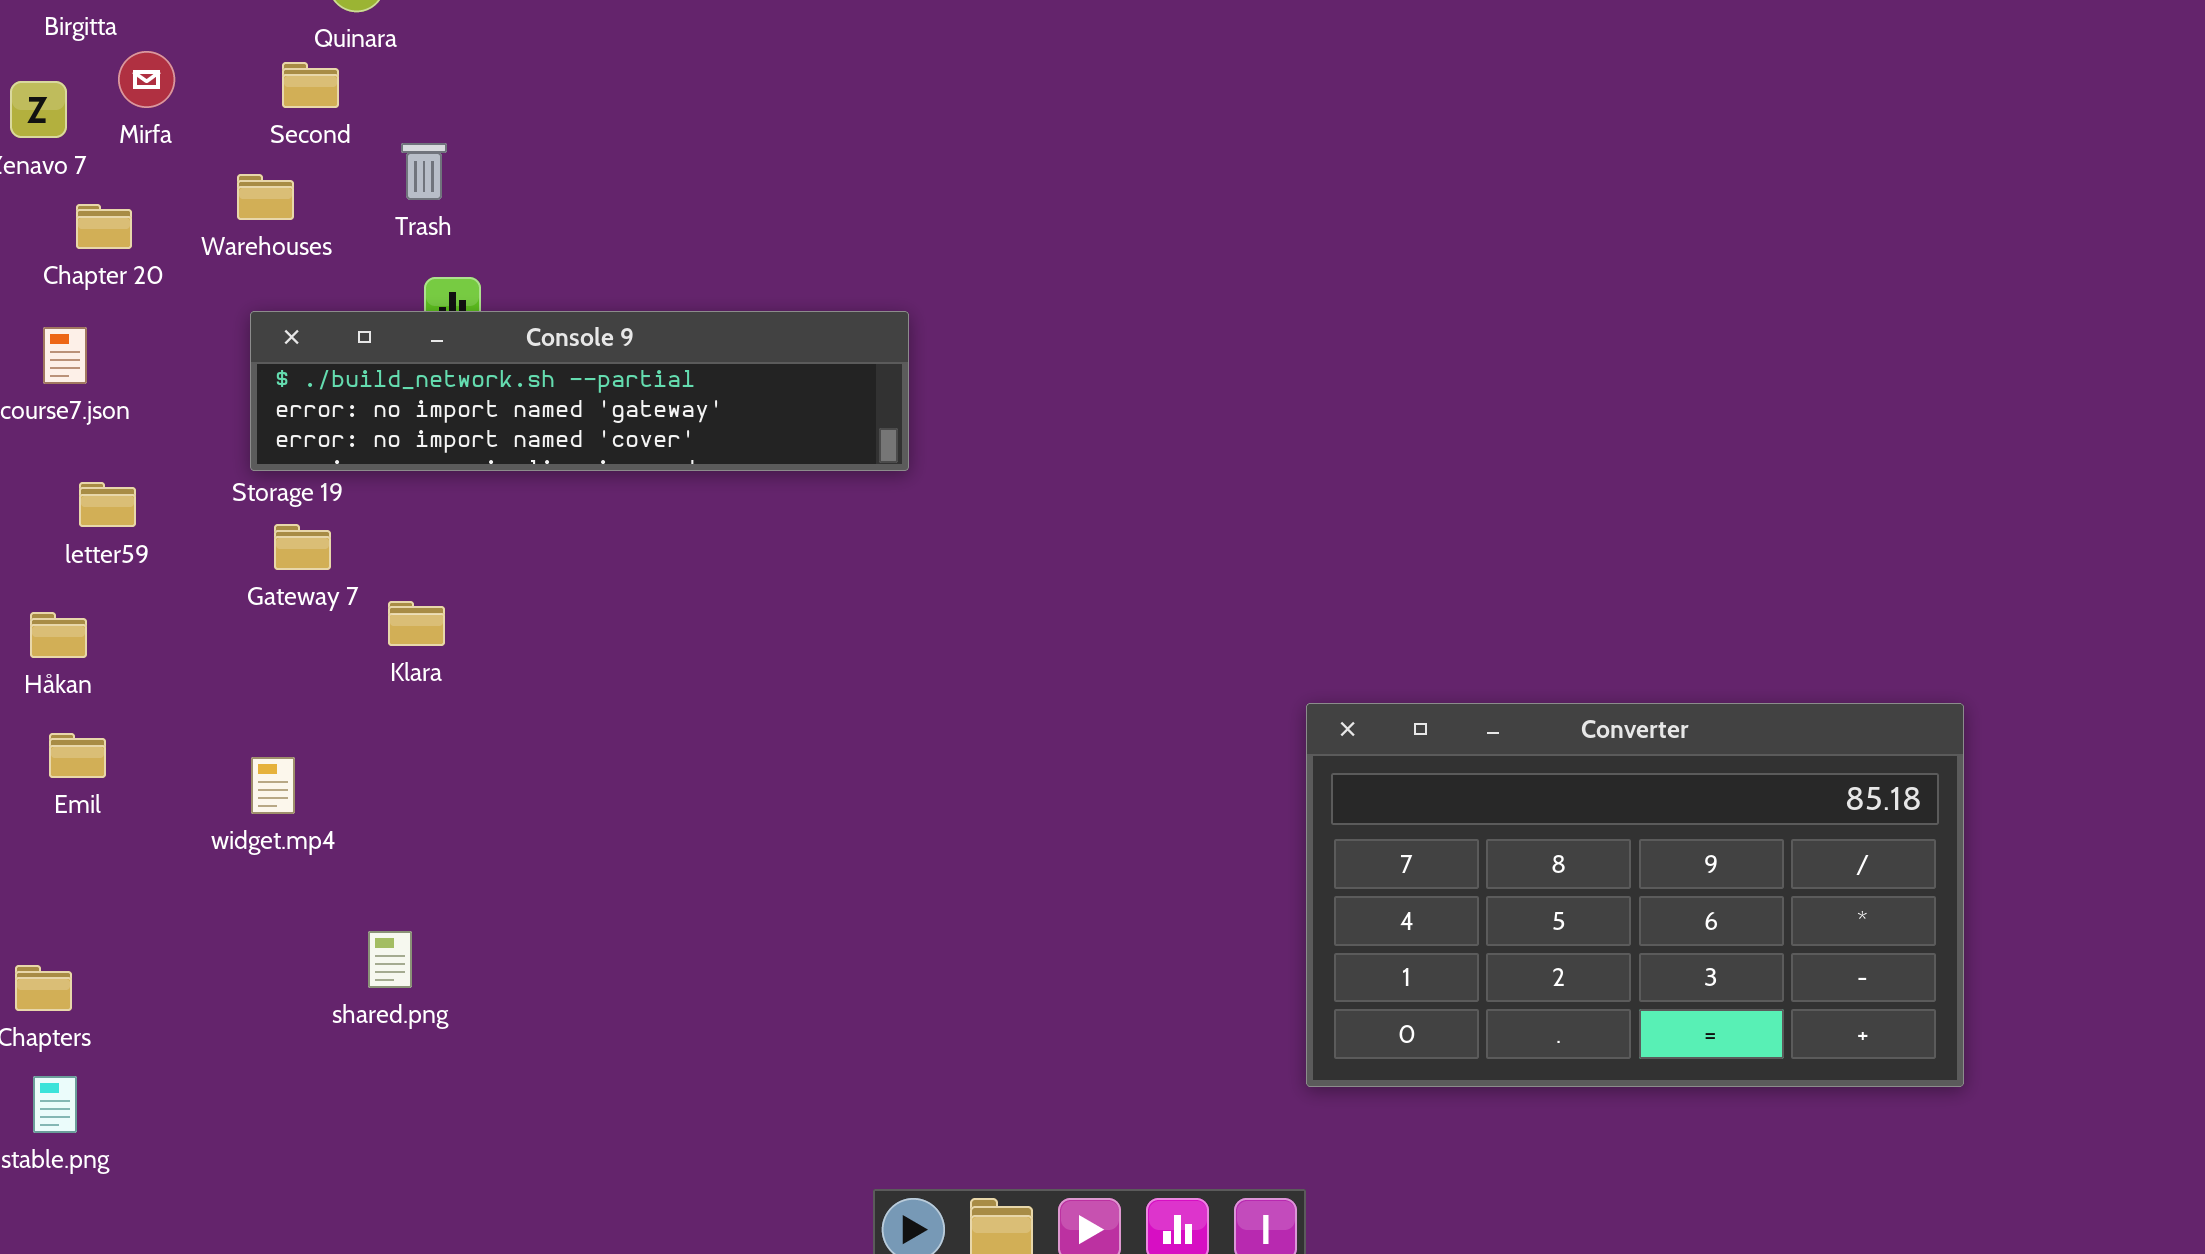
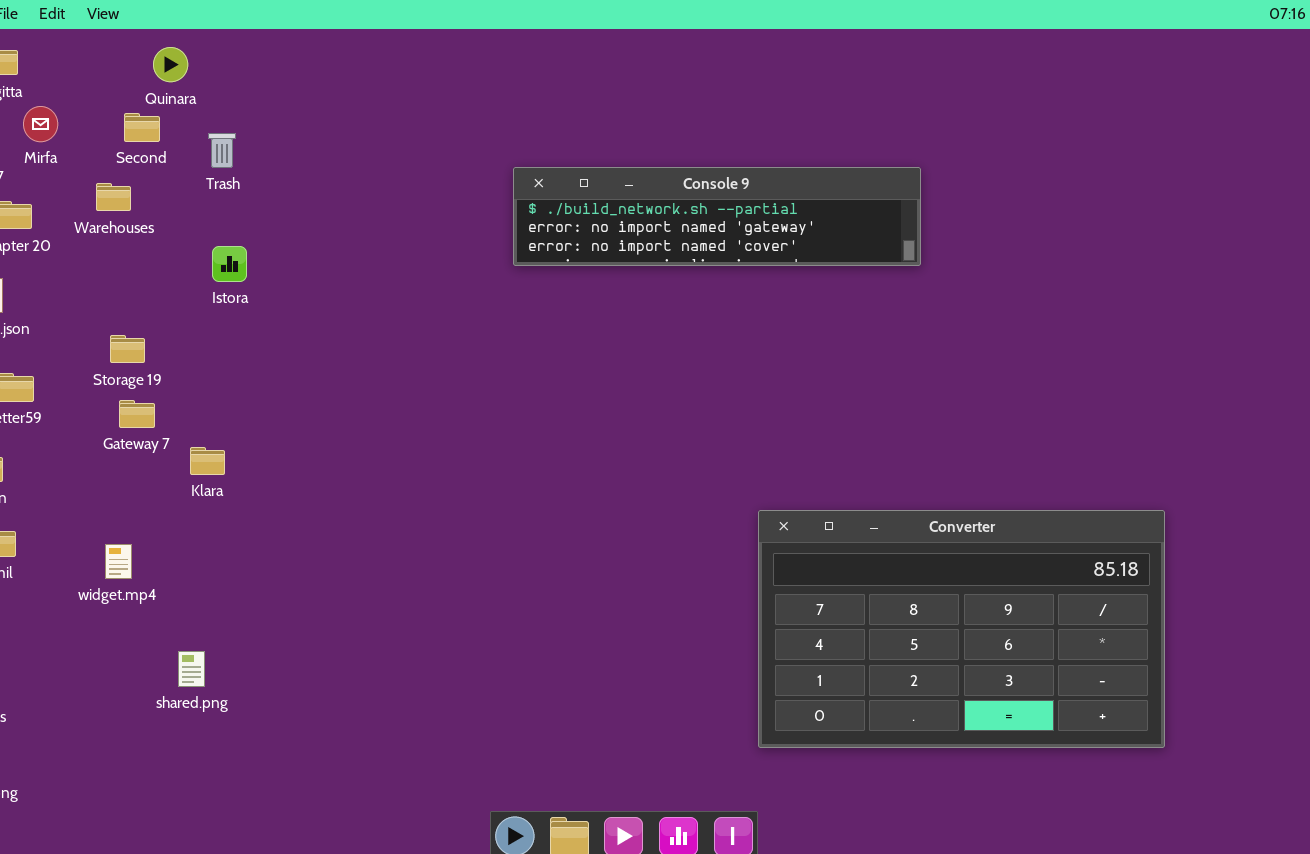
Trash: [401,143,447,200] -> [208,133,236,168], moved
Console 9: [250,311,909,471] -> [513,167,921,266], moved

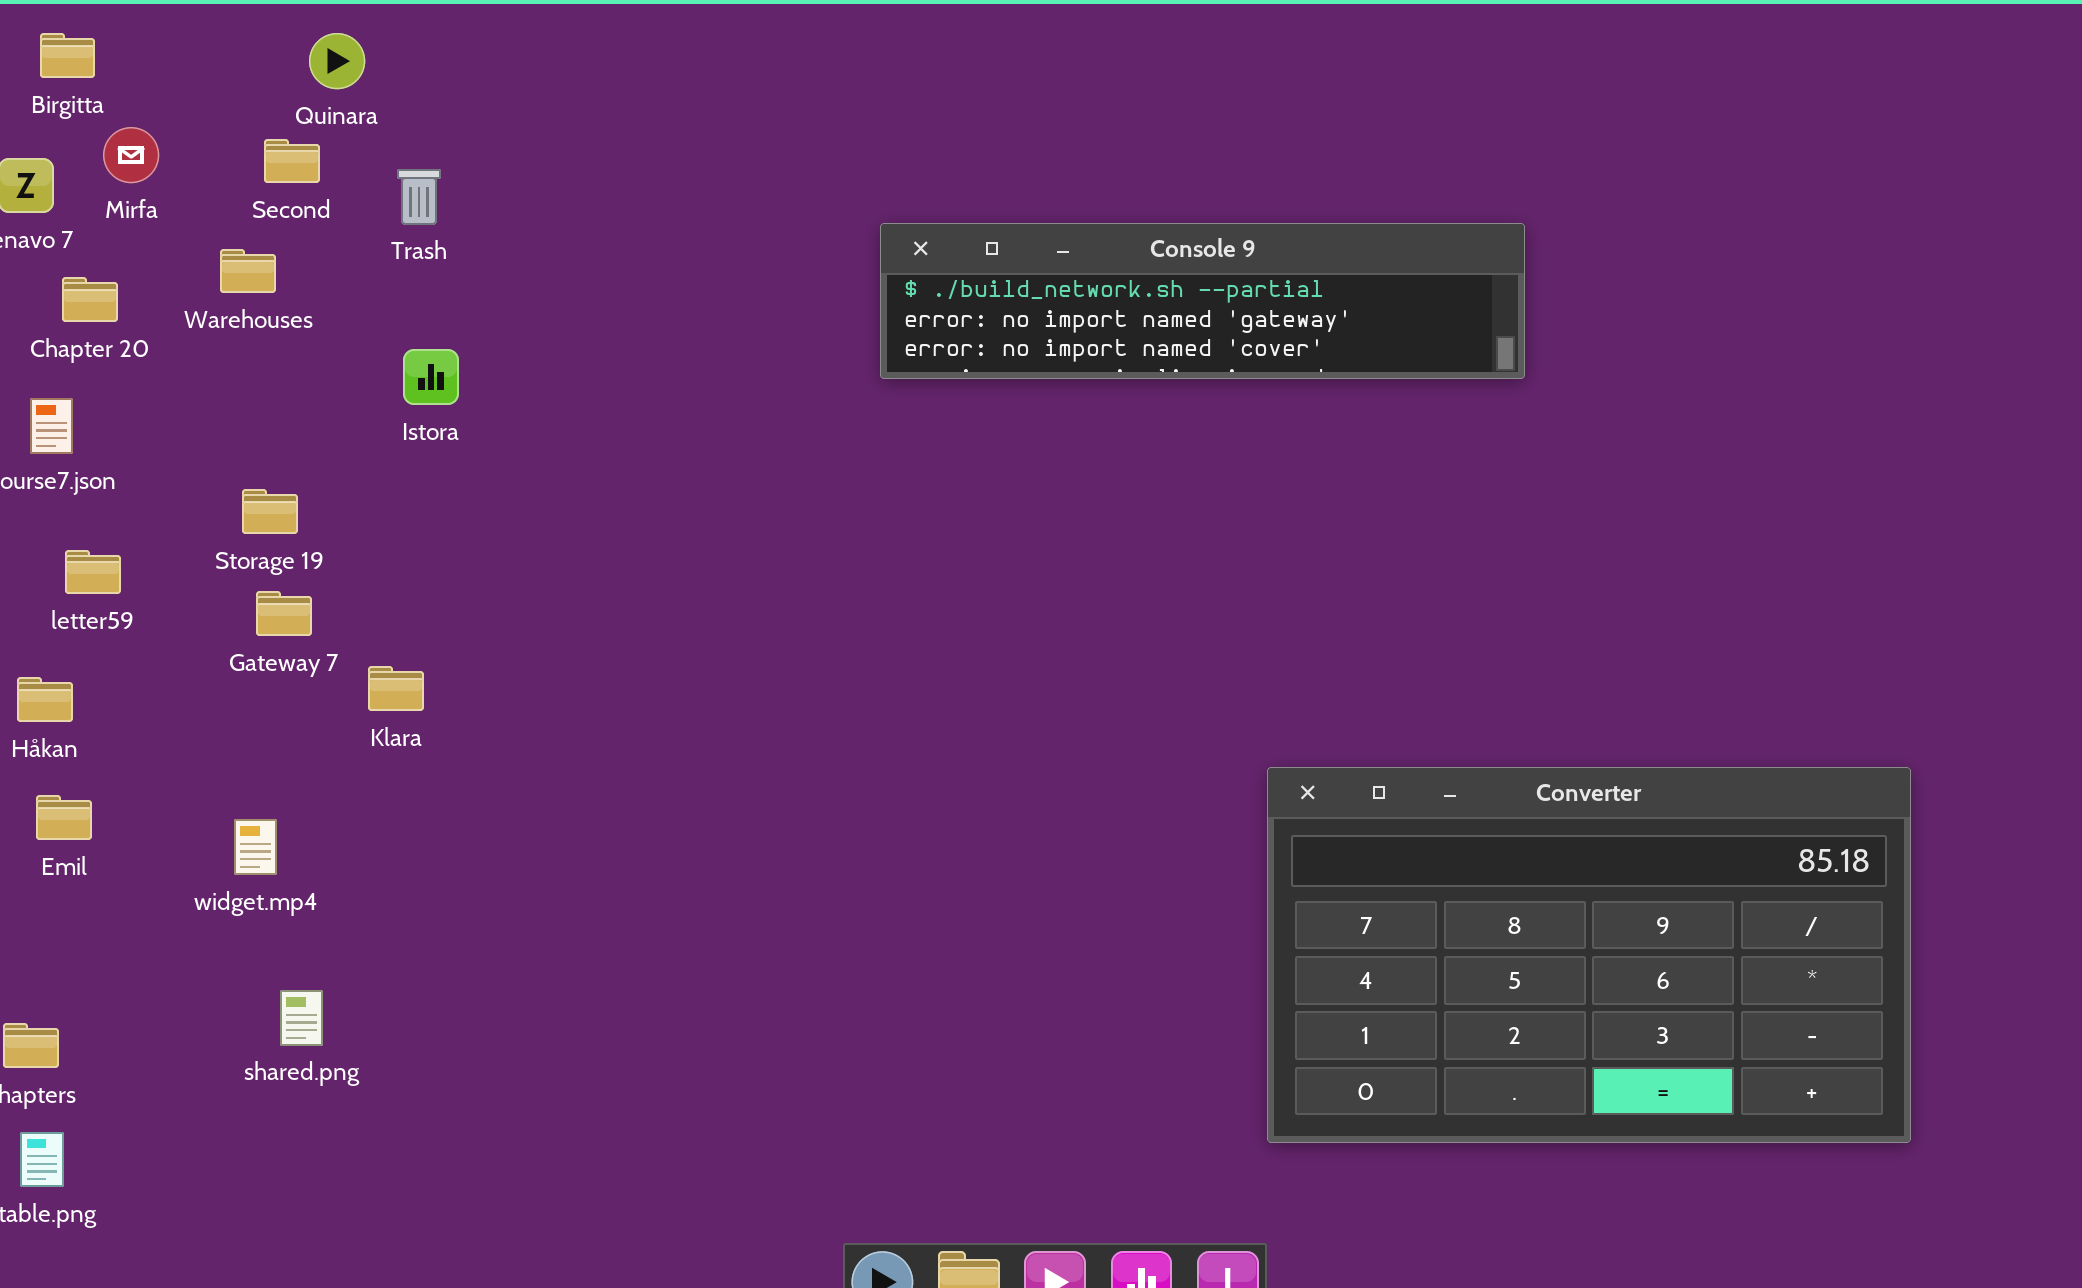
shared.png: [178,651,205,687] -> [280,990,323,1046], moved

